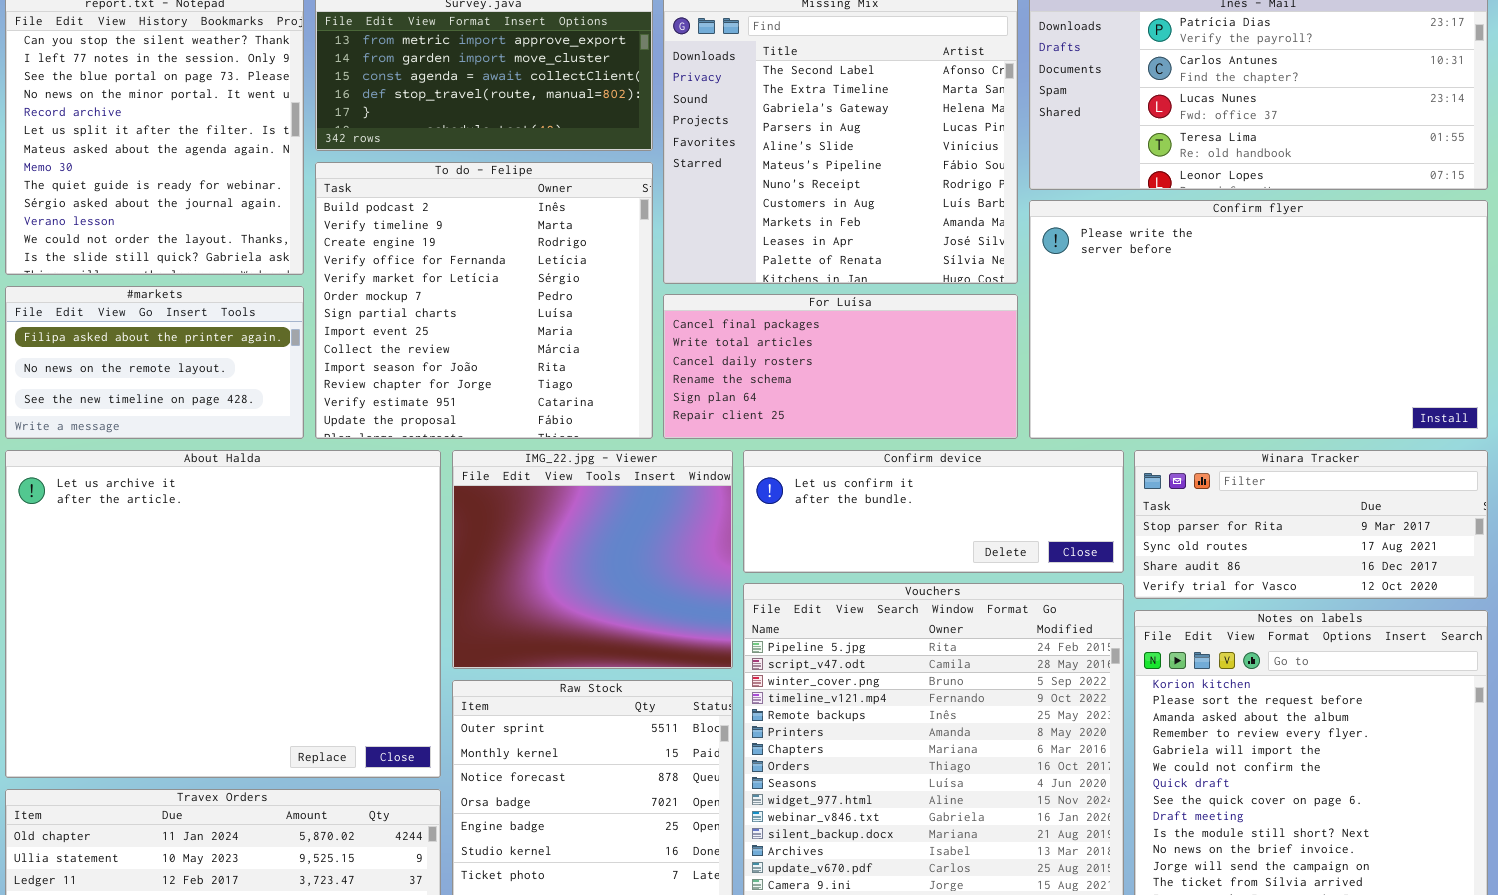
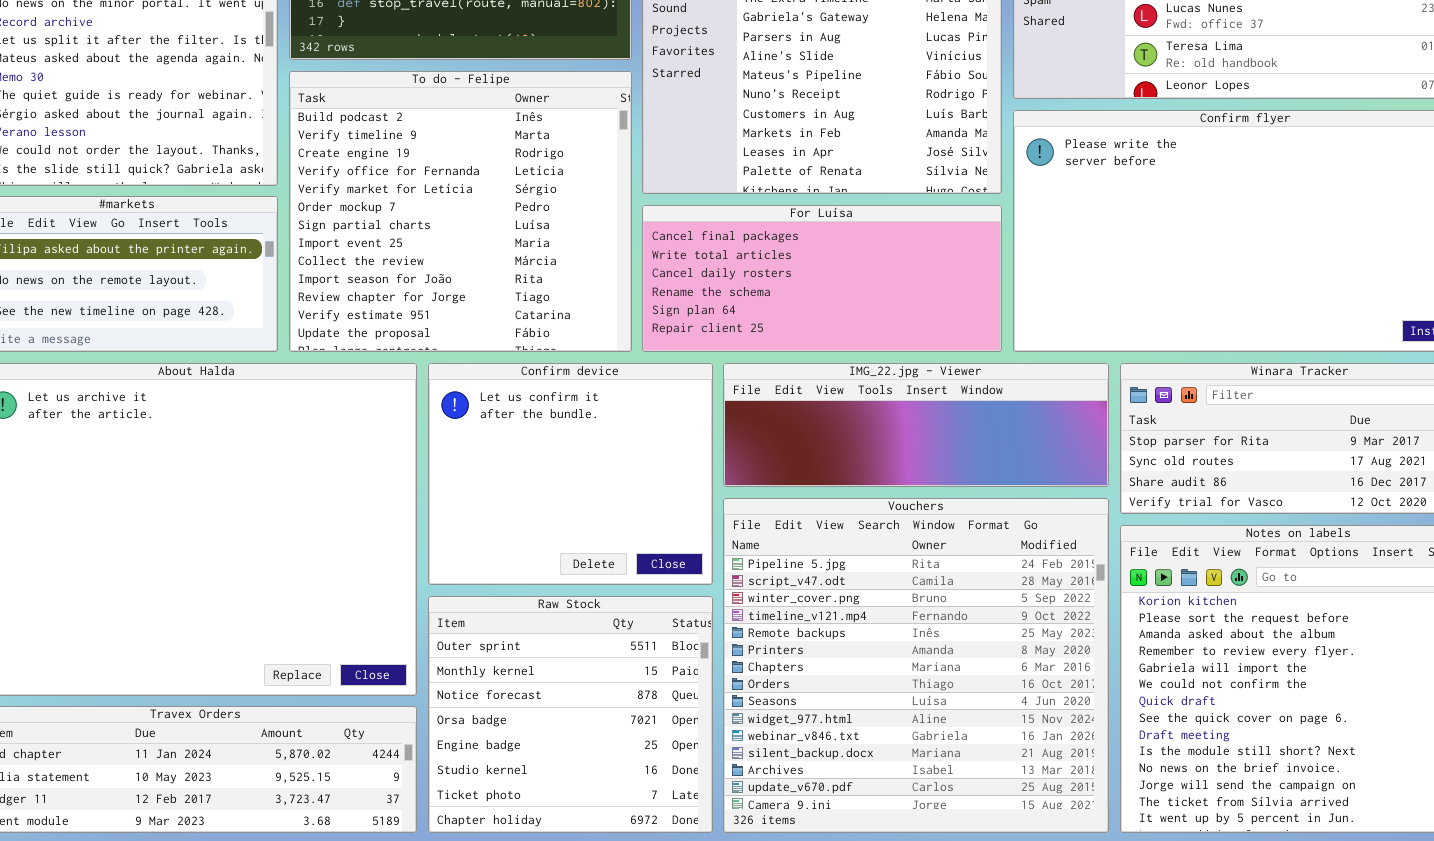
IMG_22.jpg - Viewer: [452,450,733,669] -> [723,363,1109,487], moved, resized
Confirm device: [743,450,1124,573] -> [428,363,713,585], moved, resized

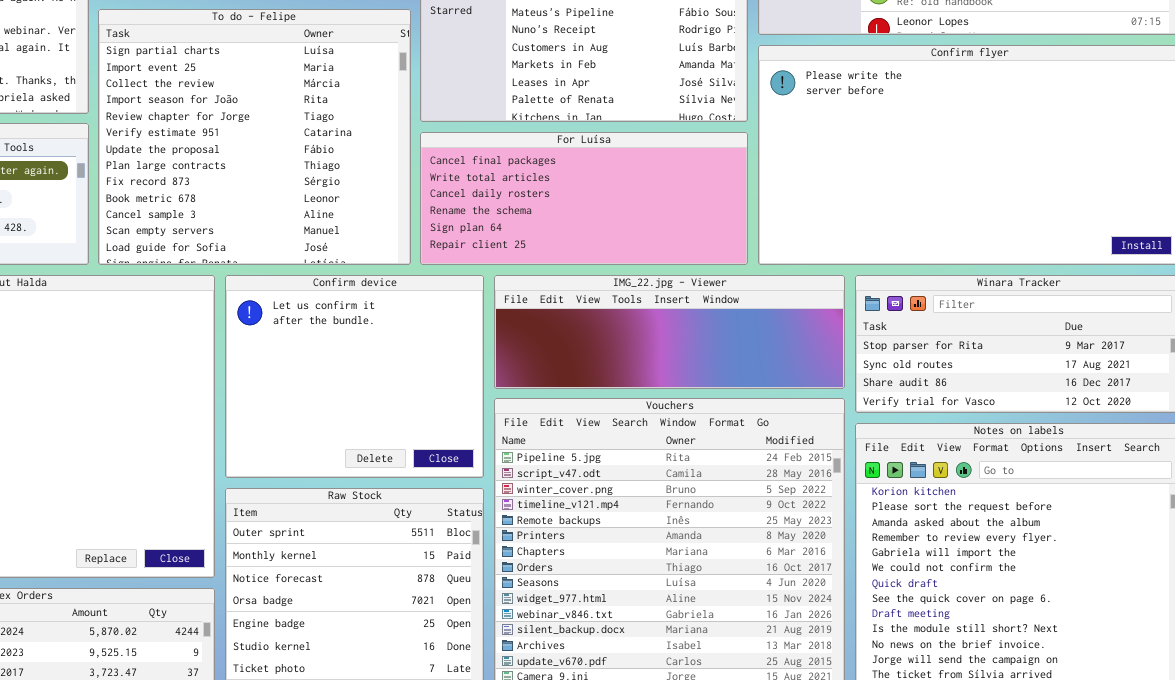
To do - Felipe: [289,71,632,352] -> [98,9,411,265], scrolled down 6 rows

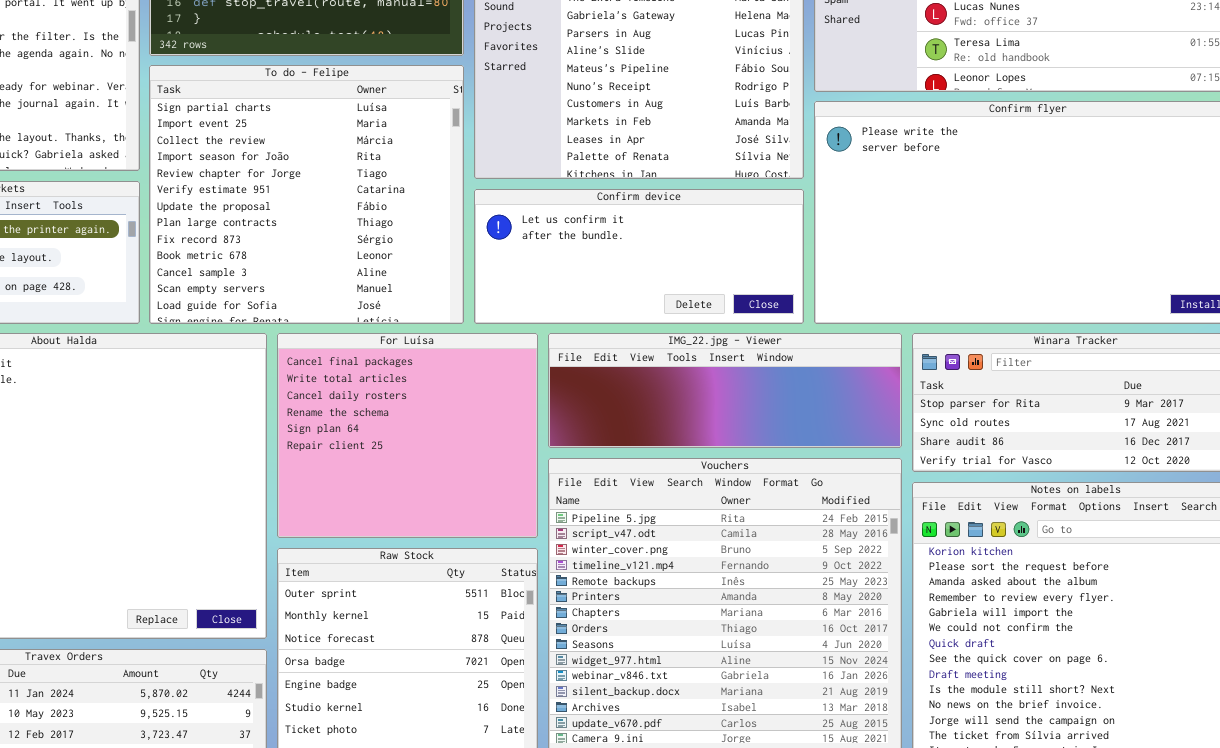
For Luísa: [420,132,748,265] -> [277,333,538,538], moved, resized
Confirm device: [225,275,484,478] -> [474,189,804,324], moved, resized

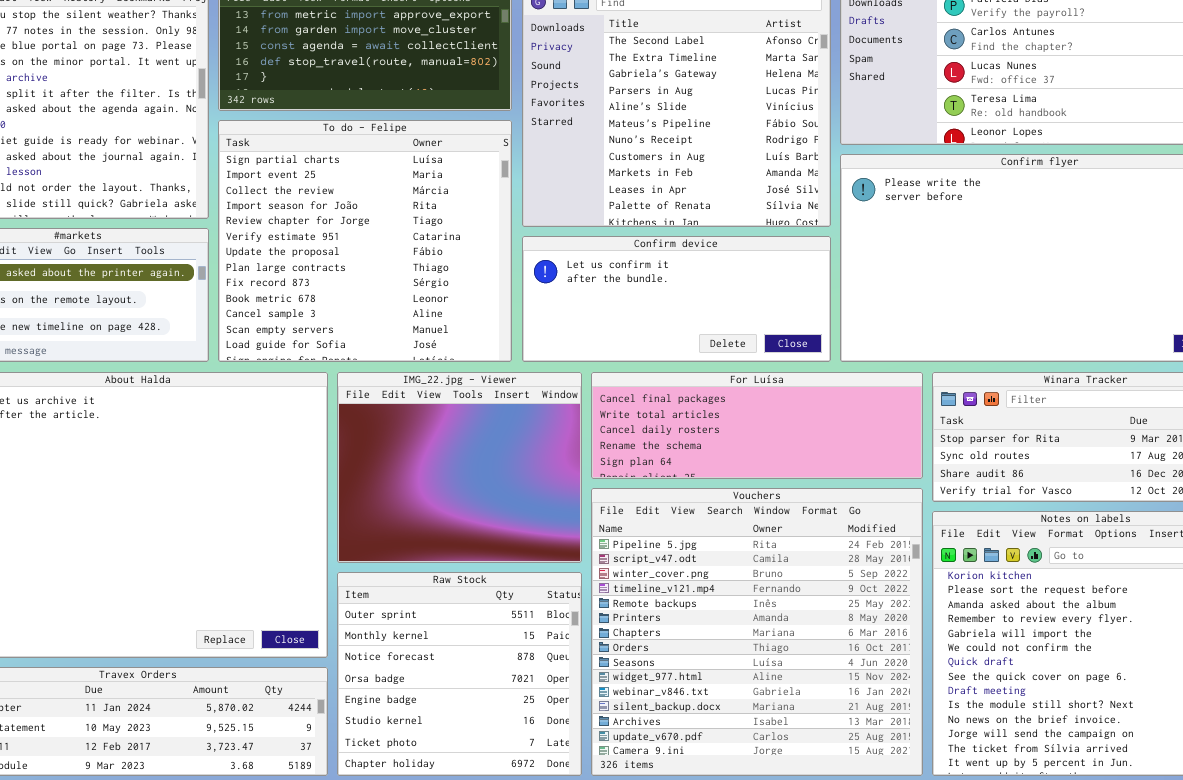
For Luísa: [277,333,538,538] -> [591,372,923,479], moved, resized
IMG_22.jpg - Viewer: [548,333,902,448] -> [337,372,582,563], moved, resized

